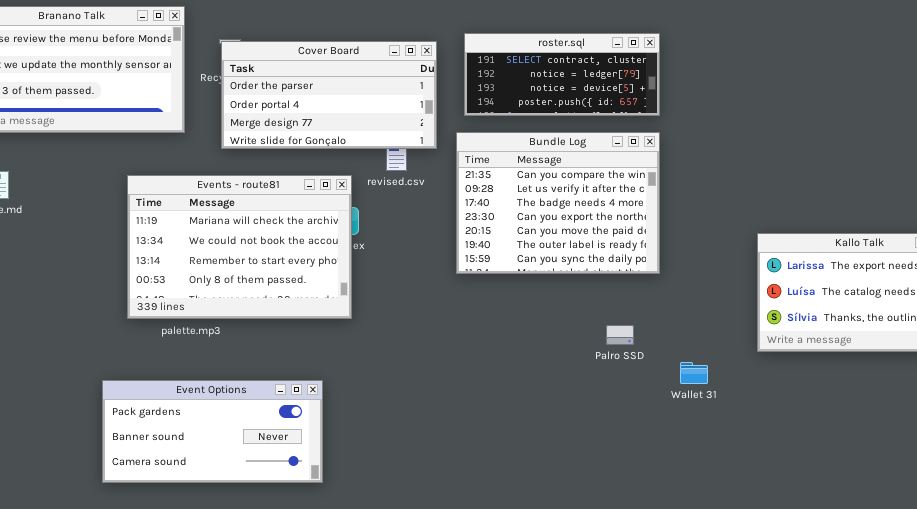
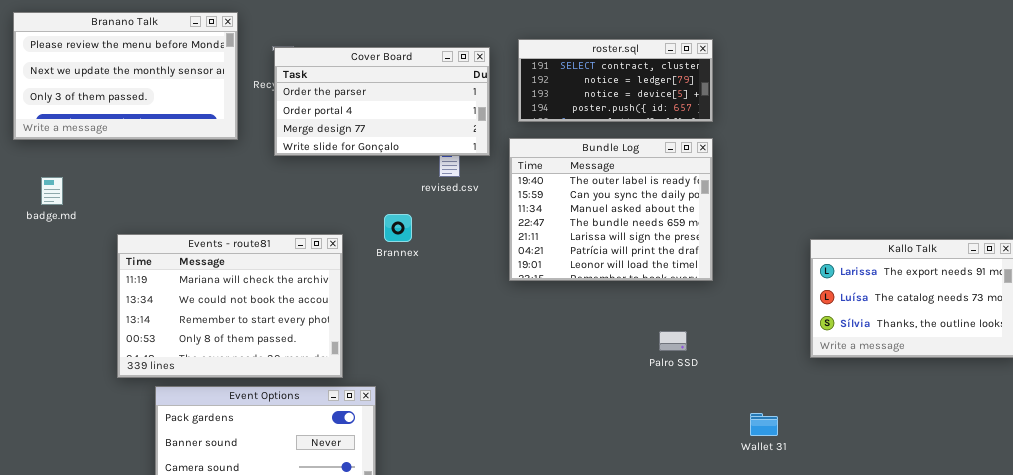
Bundle Log: [456,132,660,274] -> [509,138,713,281], scrolled down 5 rows
Events - route81: [127,175,352,319] -> [117,234,343,378], moved
Wallet 31: [680,362,708,384] -> [750,413,778,436], moved

